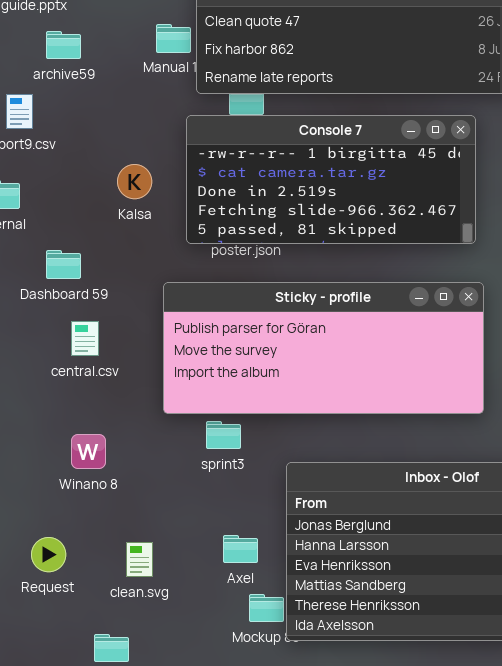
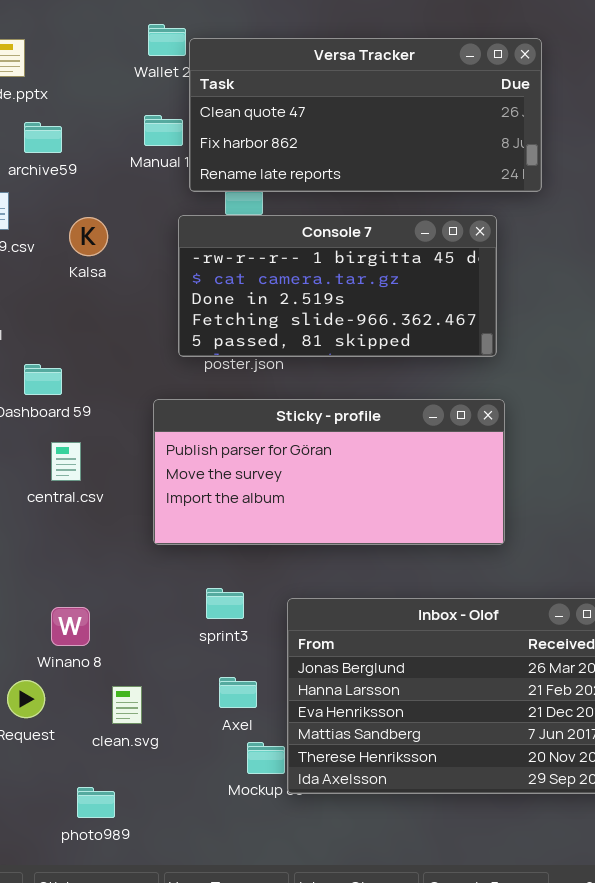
Kalsa: [117,164,152,199] -> [69,217,108,256], moved
sprint3: [206,421,241,449] -> [206,588,244,619], moved
Winano 8: [71,434,106,469] -> [51,607,90,646], moved

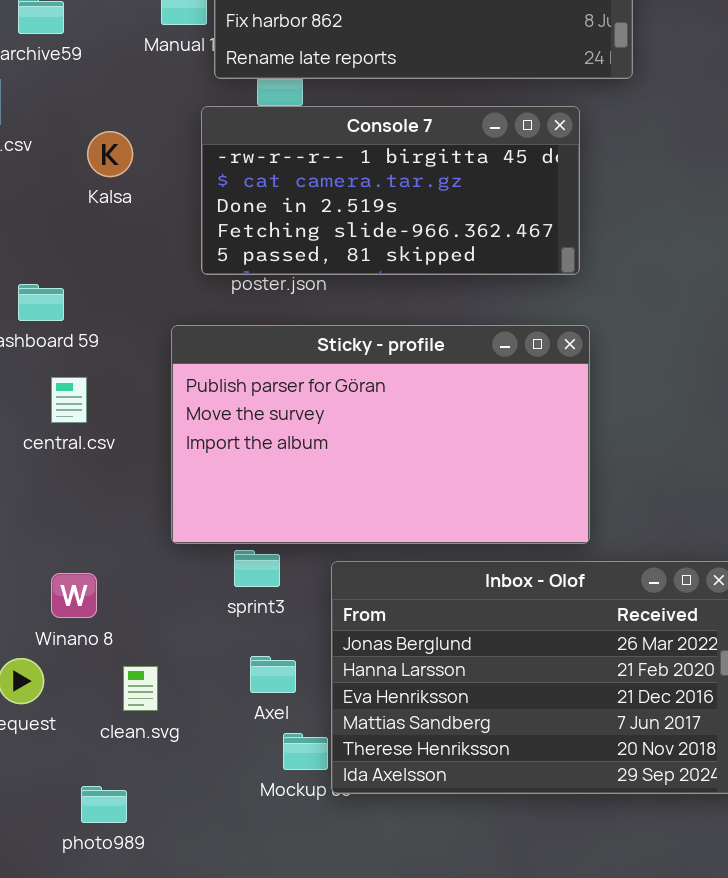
Kalsa: [69,217,108,256] -> [87,131,133,177], moved
Sticky - profile: [153,399,505,545] -> [171,325,590,544], resized

